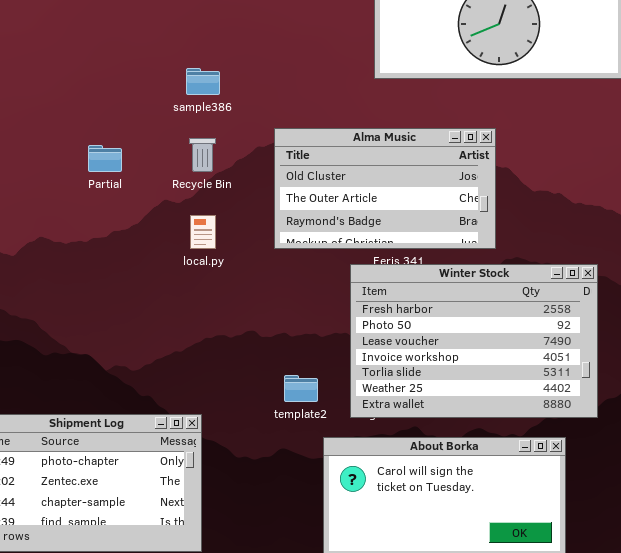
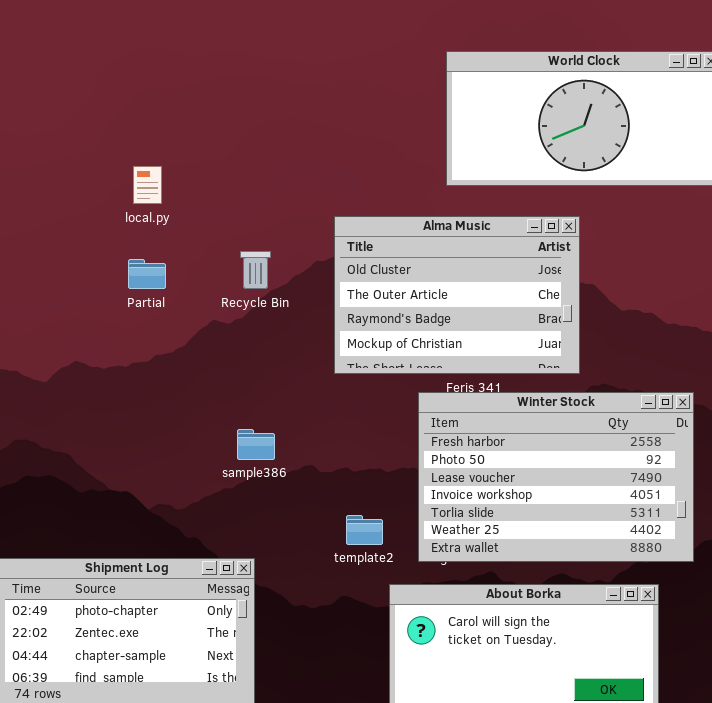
sample386: [186,68,220,95] -> [237,429,275,460], moved
Alma Music: [274,128,496,249] -> [334,216,580,374], resized
local.py: [190,215,216,249] -> [133,166,162,204], moved

